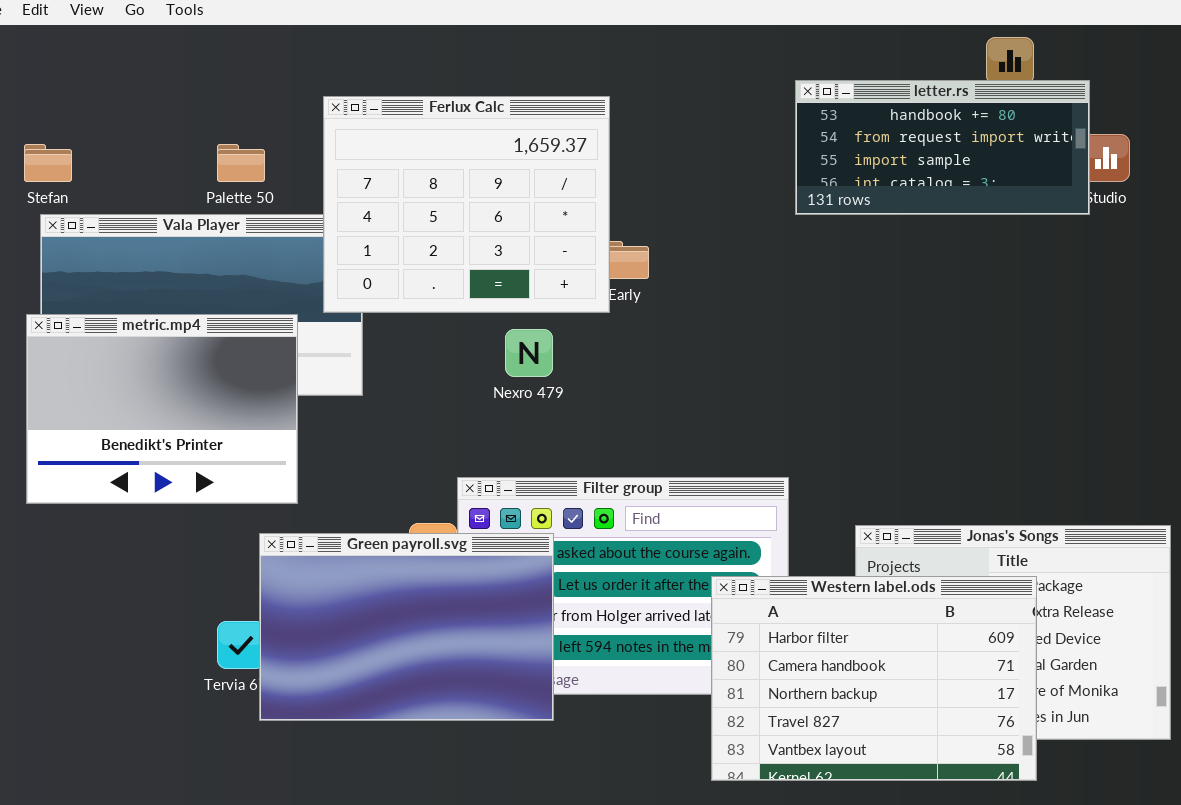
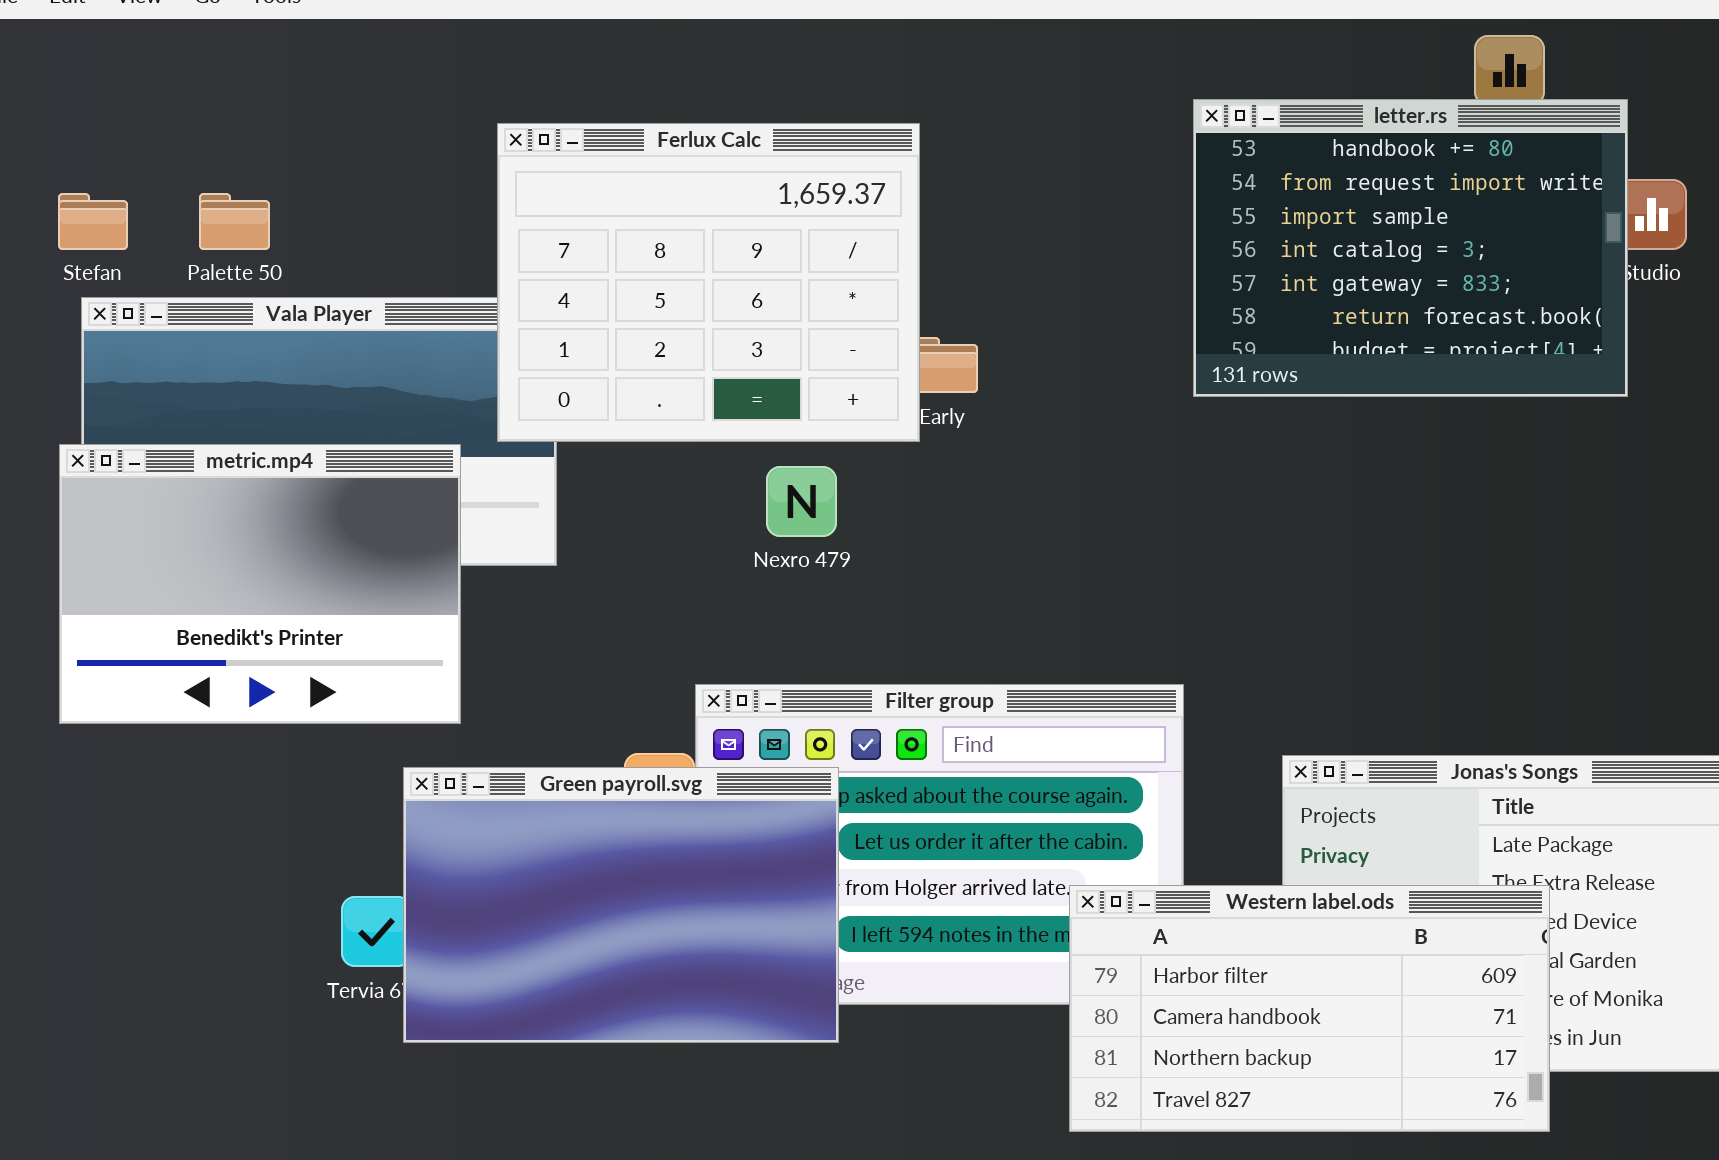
letter.rs: [795,80,1090,215] -> [1193,99,1628,397], resized
Palette 50: [217,144,265,182] -> [199,193,270,250], moved
Western label.ods: [711,576,1037,781] -> [1069,885,1550,1132], resized

